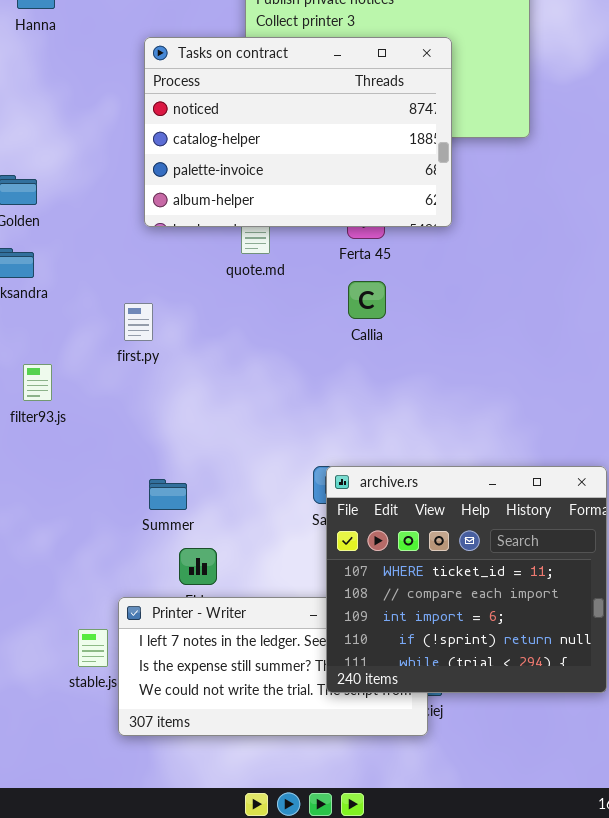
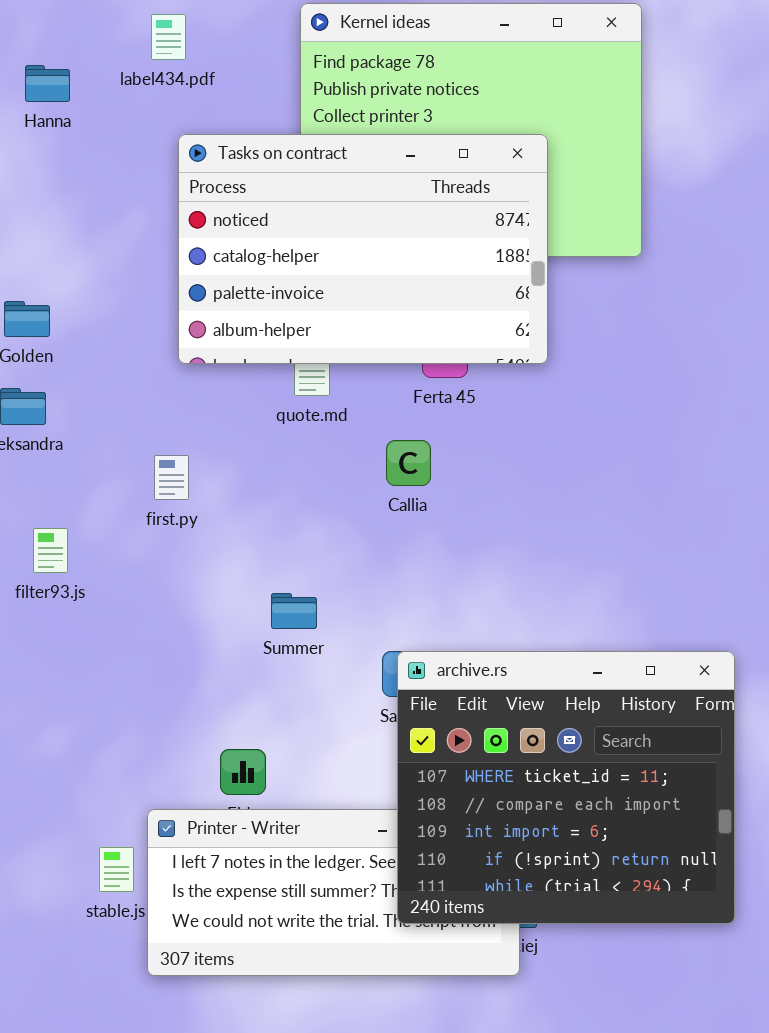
Callia: [348,281,386,319] -> [386,440,431,486], moved
Summer: [149,479,187,510] -> [271,593,317,629], moved

